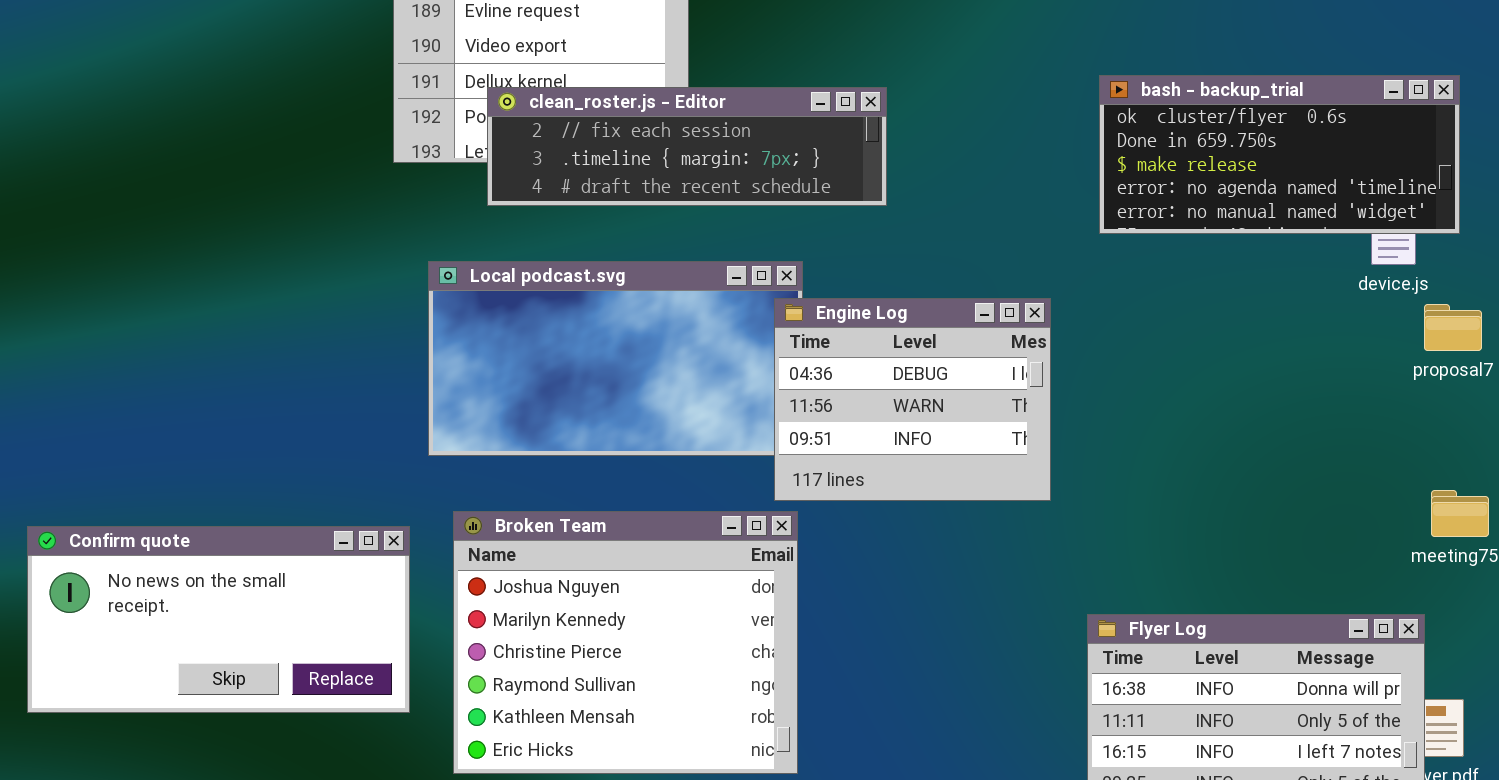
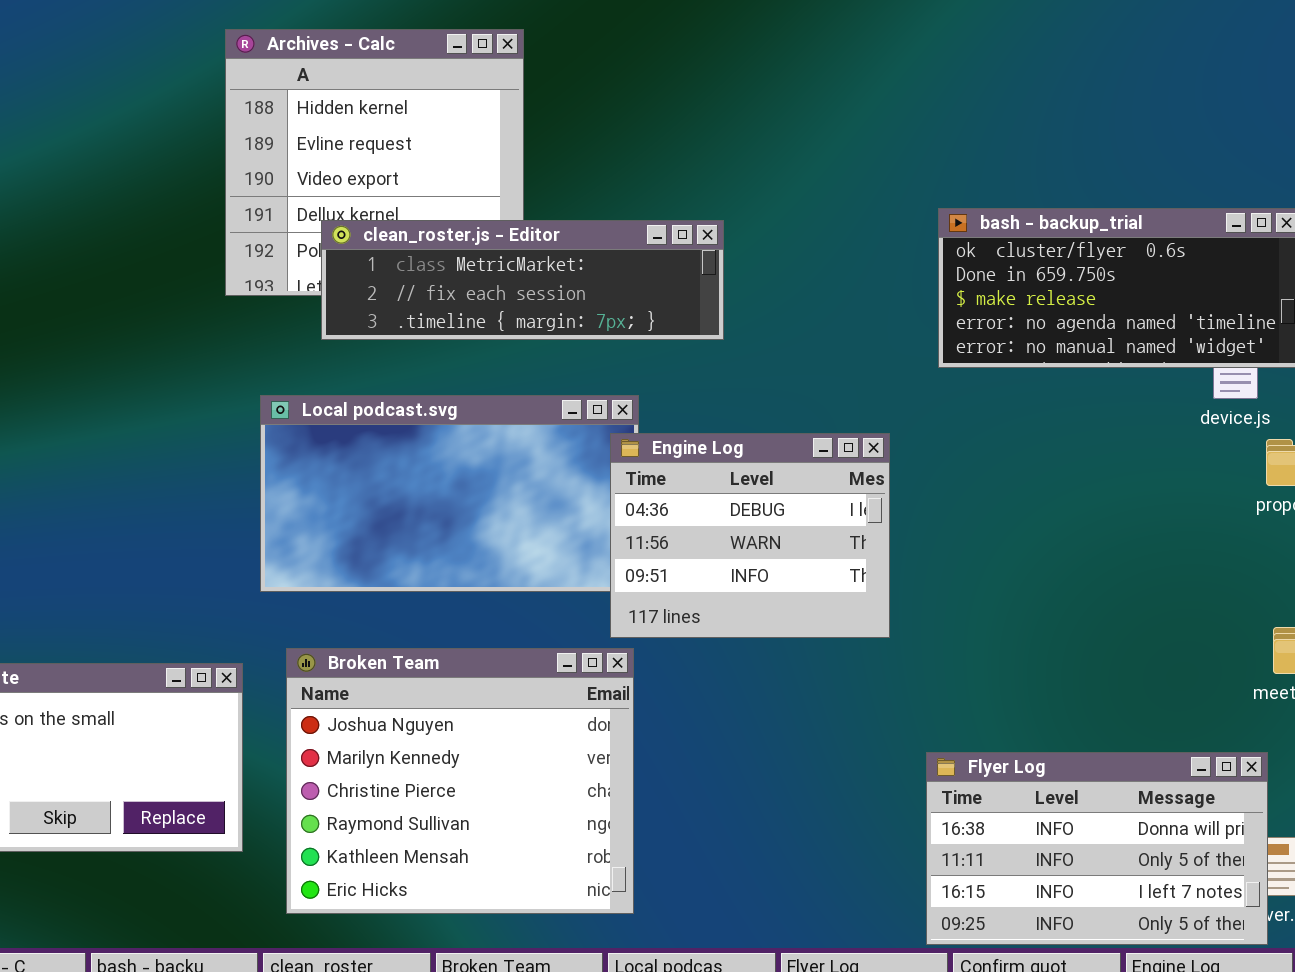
clean_roster.js - Editor: [487,87,887,206] -> [321,220,724,340], scrolled up 1 row

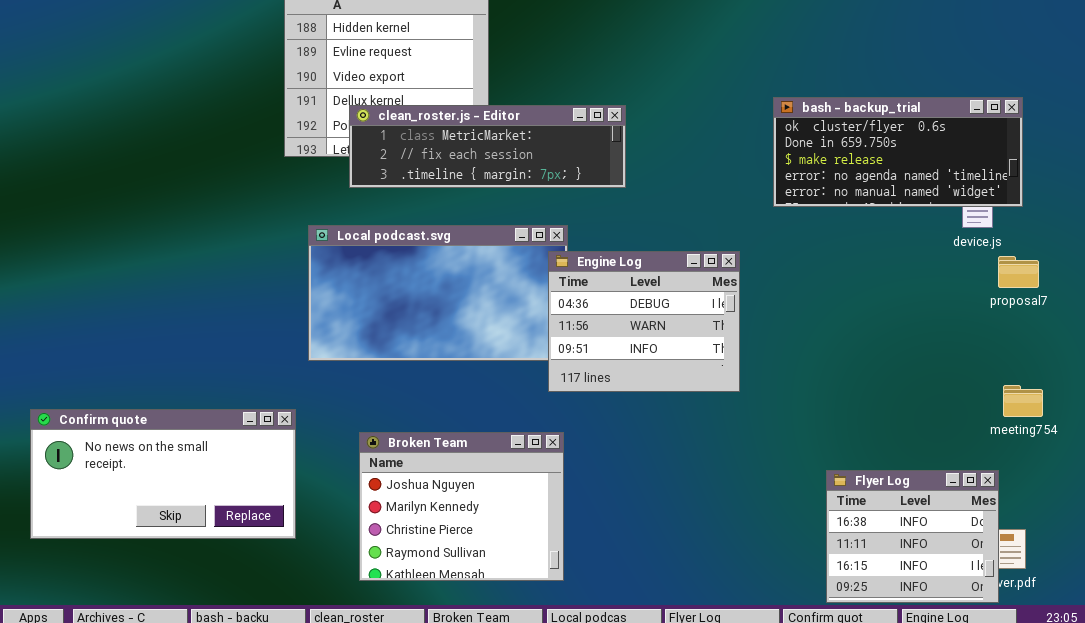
Broken Team: [286,648,634,914] -> [359,432,564,581], resized
Flyer Log: [926,752,1268,945] -> [826,470,999,603], resized

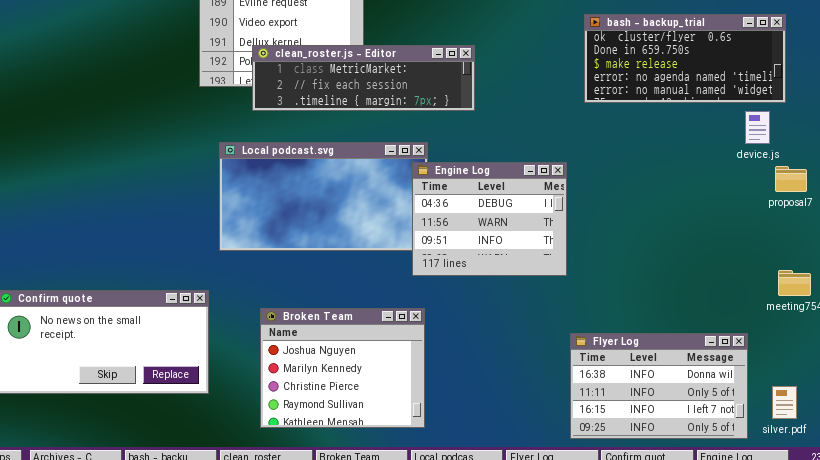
bash - backup_trial: [773,97,1023,207] -> [584,14,786,103], moved
Flyer Log: [826,470,999,603] -> [570,333,748,439], moved, resized

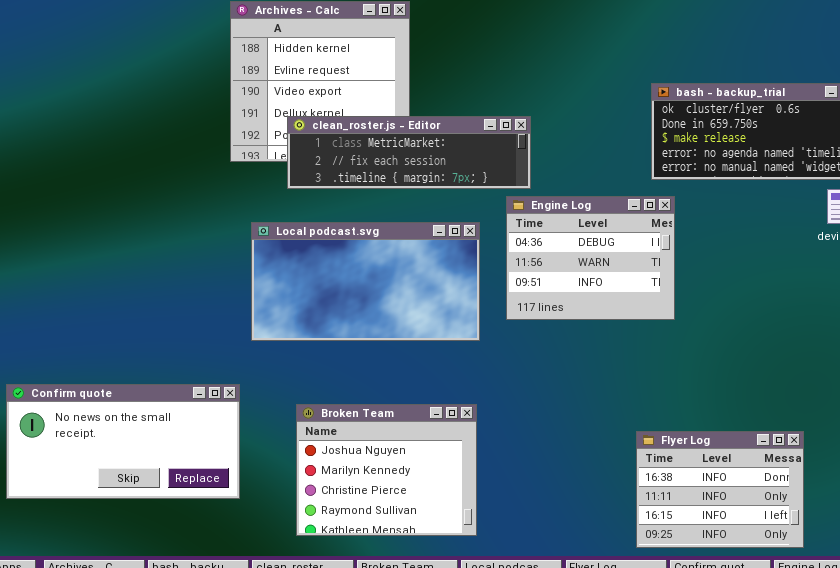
Engine Log: [412,162,567,276] -> [506,196,675,320], moved
Flyer Log: [570,333,748,439] -> [636,431,804,548], resized

